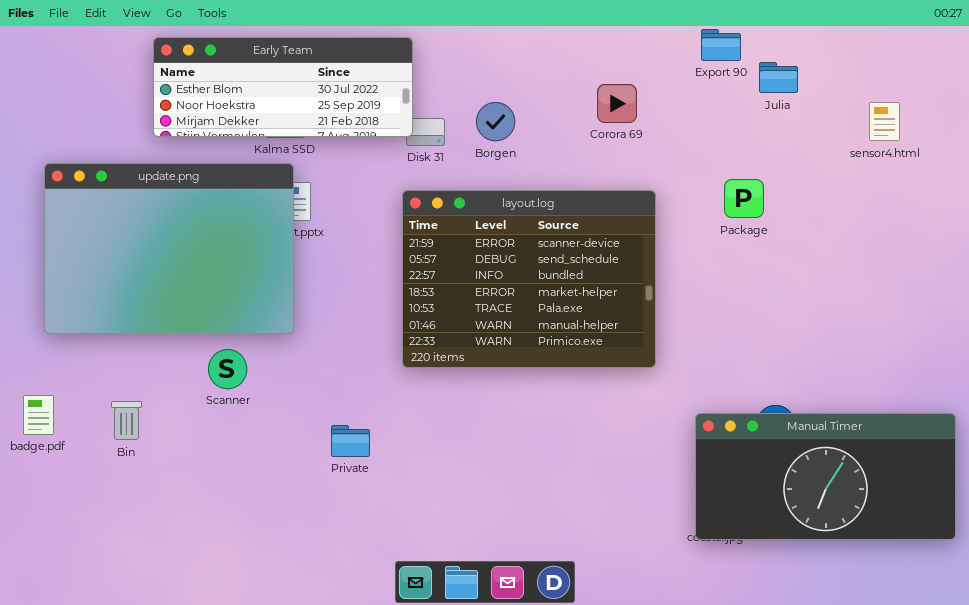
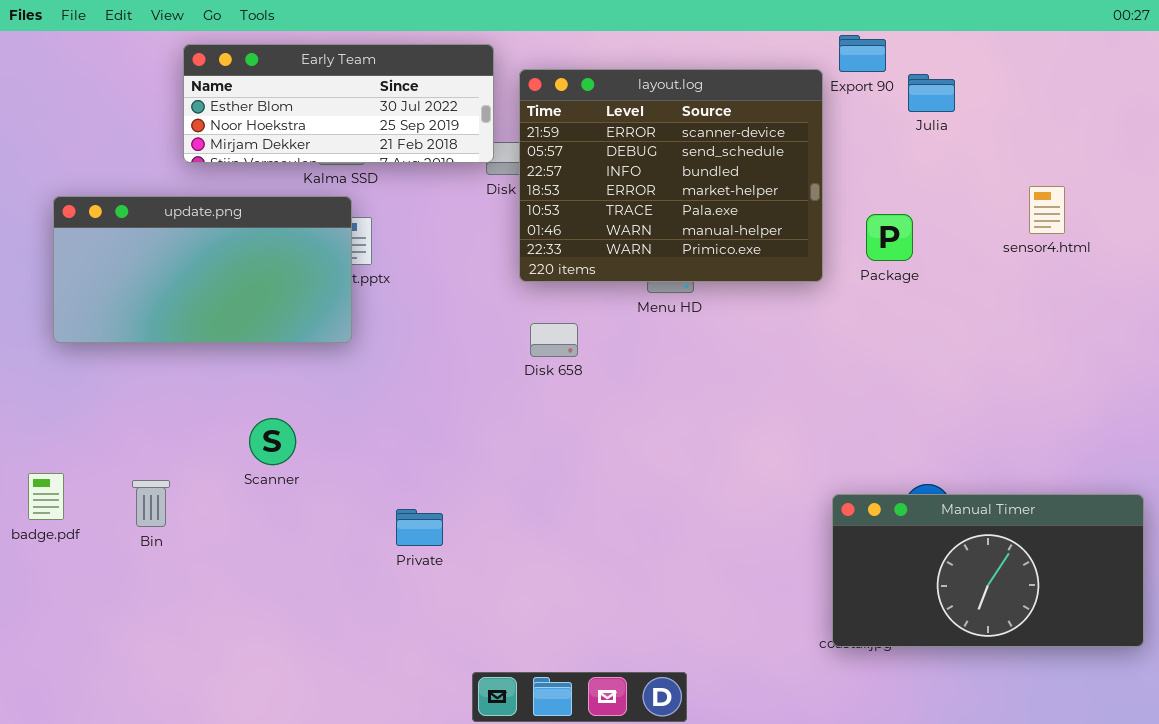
sensor4.html: [869,102,900,141] -> [1029,186,1065,234], moved
update.png: [44,163,294,334] -> [53,196,352,343], resized
layout.log: [402,190,656,368] -> [519,69,823,282], moved

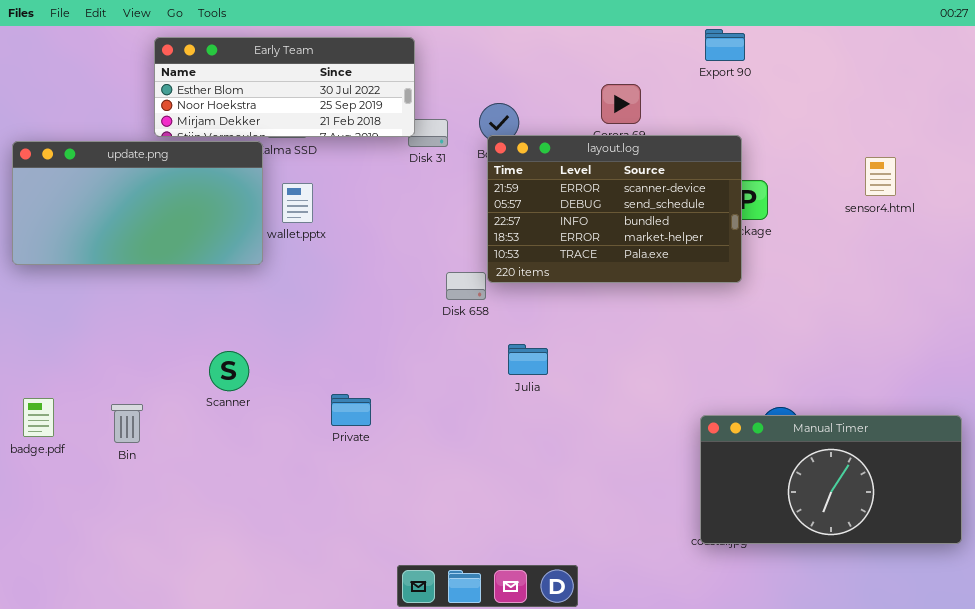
layout.log: [519,69,823,282] -> [487,135,742,283], moved, resized
Julia: [908,74,955,112] -> [508,344,548,375], moved
update.png: [53,196,352,343] -> [12,141,263,265], moved
Private: [396,509,443,546] -> [331,394,371,426], moved

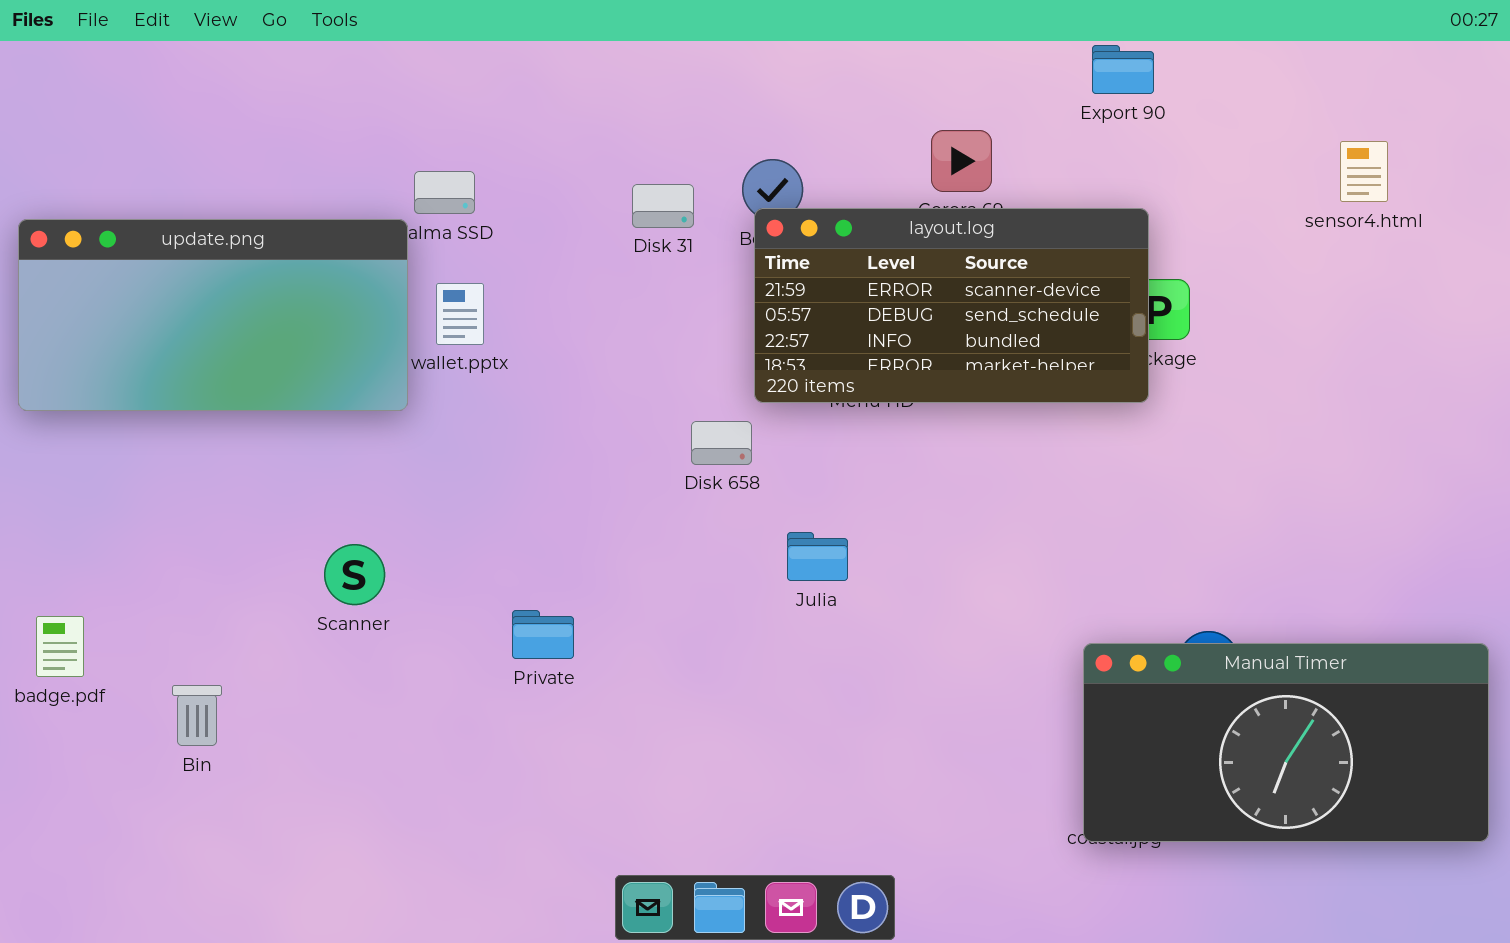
Early Team: [154,37,415,137] -> none, closed
layout.log: [487,135,742,283] -> [754,208,1149,403], resized
sensor4.html: [865,157,896,196] -> [1340,141,1388,202], moved
Bin: [111,404,143,443] -> [172,685,222,746], moved

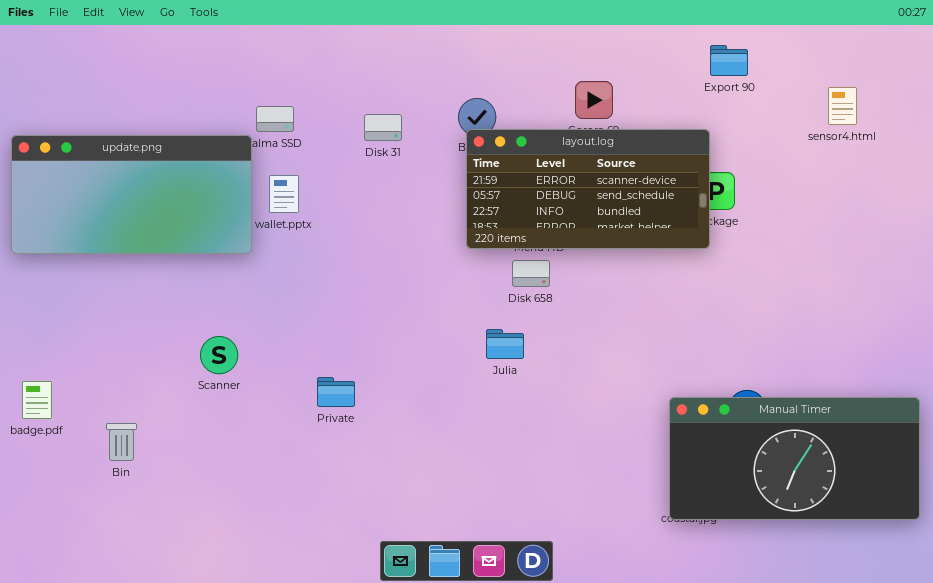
Export 90: [1092,45,1154,94] -> [710,45,748,76], moved
Disk 31: [632,184,694,228] -> [364,114,402,141], moved
Disk 658: [691,421,752,465] -> [512,260,550,287], moved

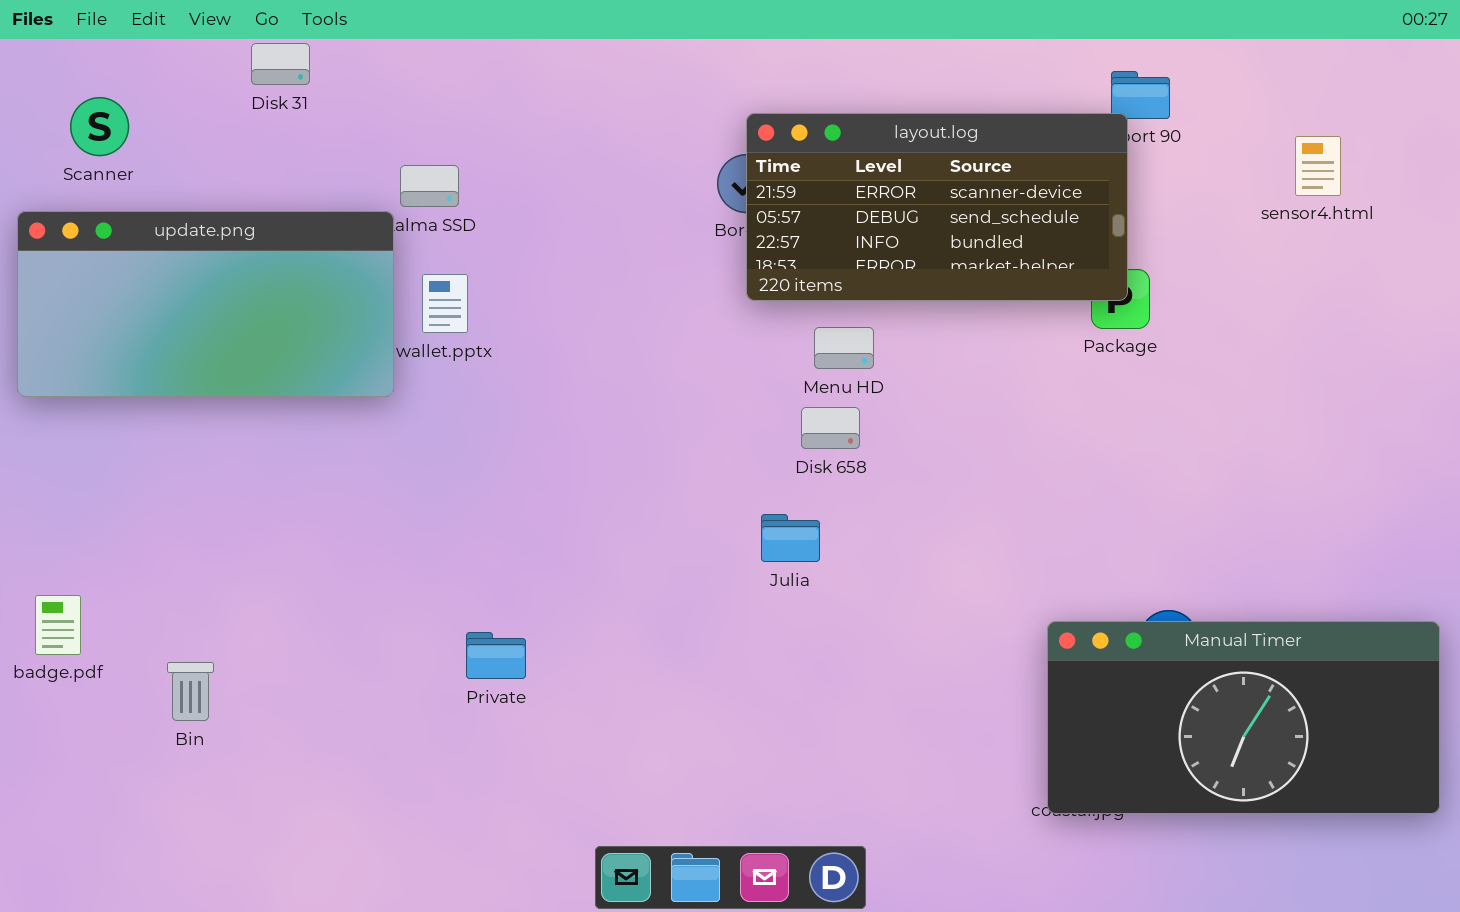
Disk 31: [364,114,402,141] -> [251,43,310,85], moved
layout.log: [466,129,710,249] -> [746,113,1128,301], moved
Scanner: [200,336,238,374] -> [70,97,129,156], moved
Private: [317,377,355,407] -> [466,632,526,679], moved

